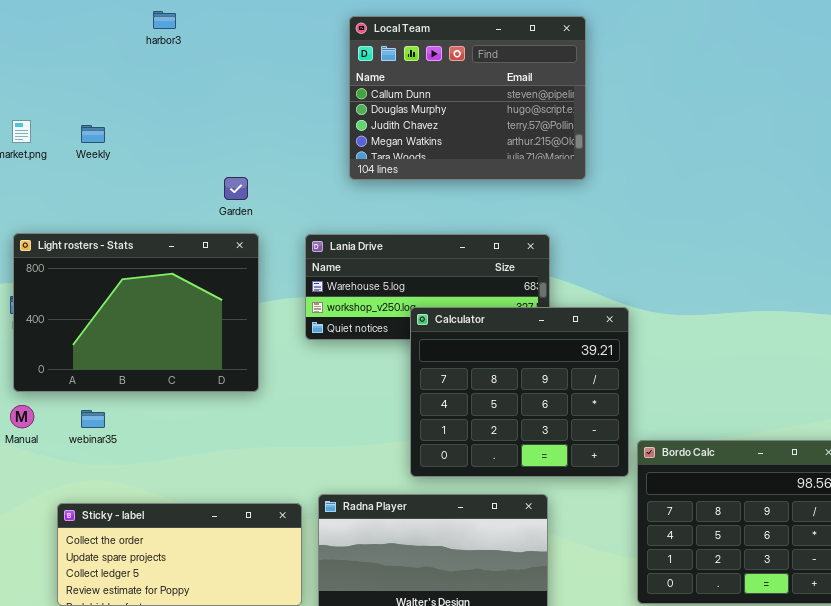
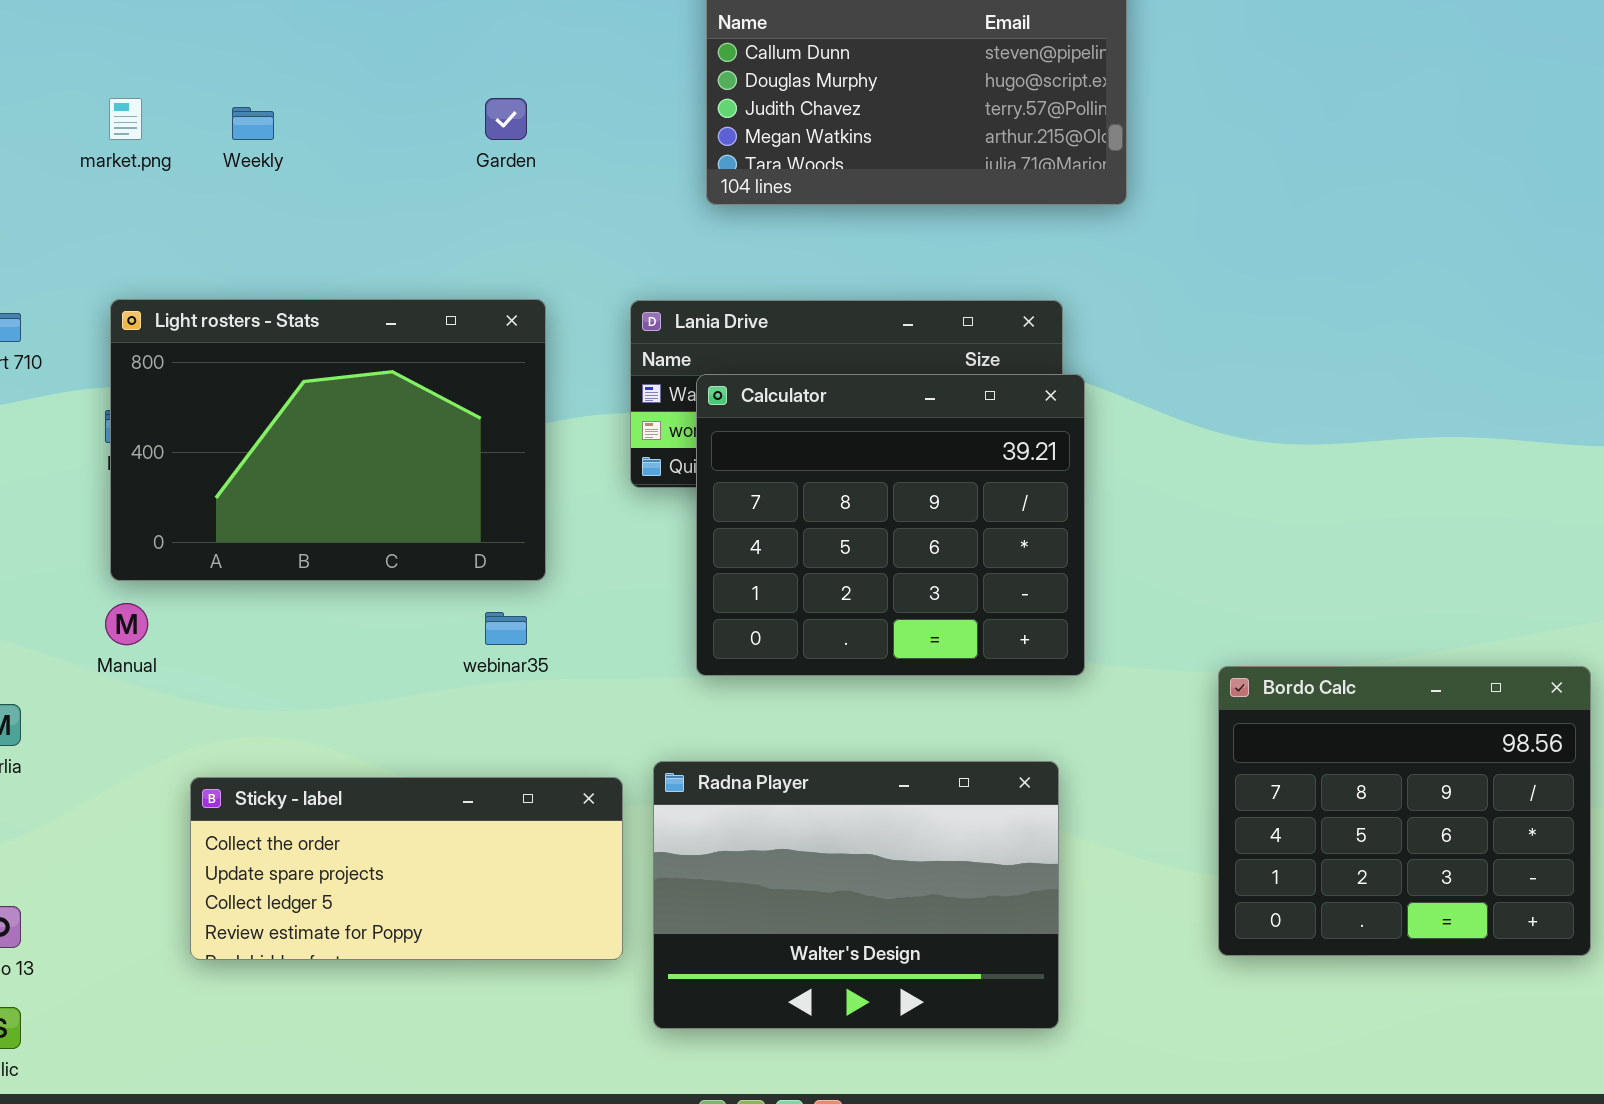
Garden: [224,177,248,200] -> [485,98,527,140], moved
Calculator: [410,307,629,477] -> [696,374,1085,676], moved
webinar35: [81,410,105,428] -> [485,612,527,645], moved

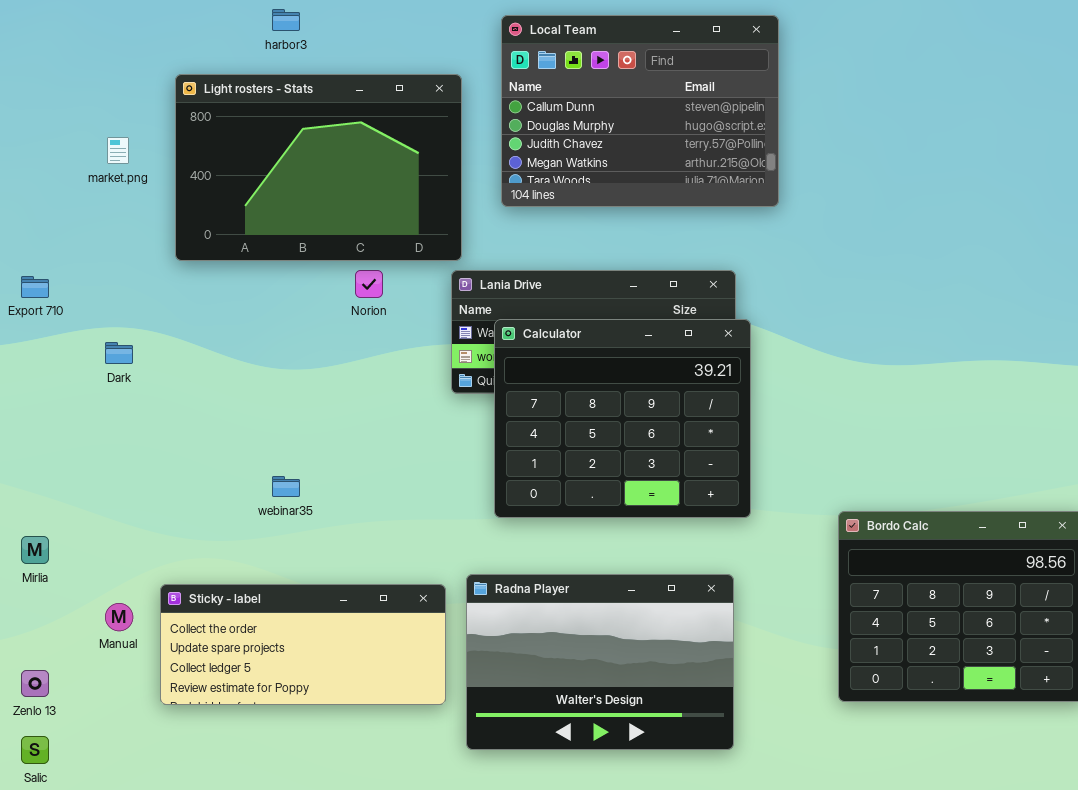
Light rosters - Stats: [110,299,546,581] -> [175,74,462,261], moved
Manual: [105,603,148,645] -> [105,603,133,631], moved
webinar35: [485,612,527,645] -> [272,476,300,497], moved

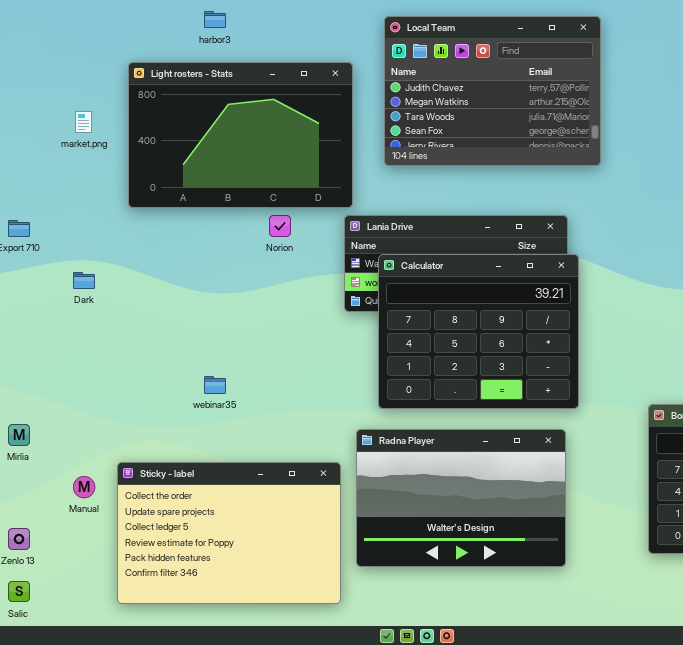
Local Team: [501,15,779,207] -> [384,16,601,166], scrolled down 2 rows
Radna Player: [466,574,734,750] -> [356,429,566,567], moved
Sticky - label: [160,584,446,705] -> [117,462,341,604], resized

